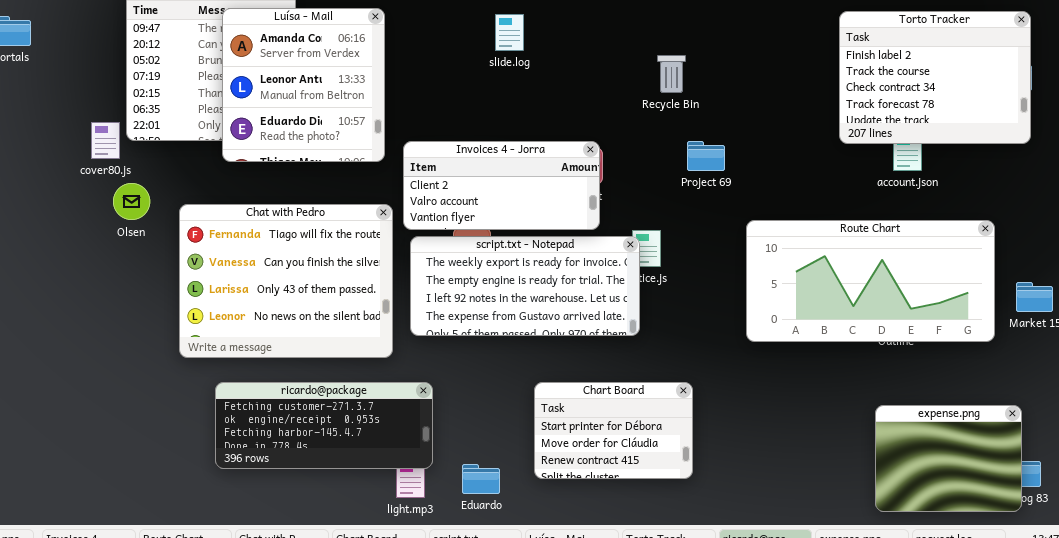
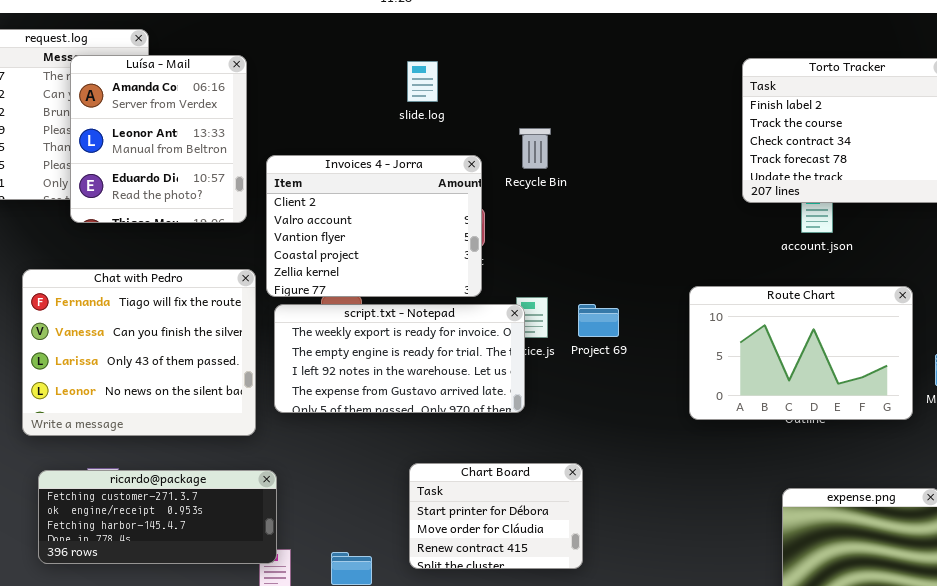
slide.log: [495,14,524,51] -> [407,61,438,102], moved
Recycle Bin: [657,55,686,93] -> [519,128,551,169], moved
Invoices 4 - Jorra: [403,141,600,230] -> [266,155,482,297], resized
Project 69: [687,141,725,171] -> [578,304,619,337], moved
Route Chart: [746,220,995,342] -> [689,286,913,420], resized
ricardo@package: [215,382,433,469] -> [38,470,277,564], moved

